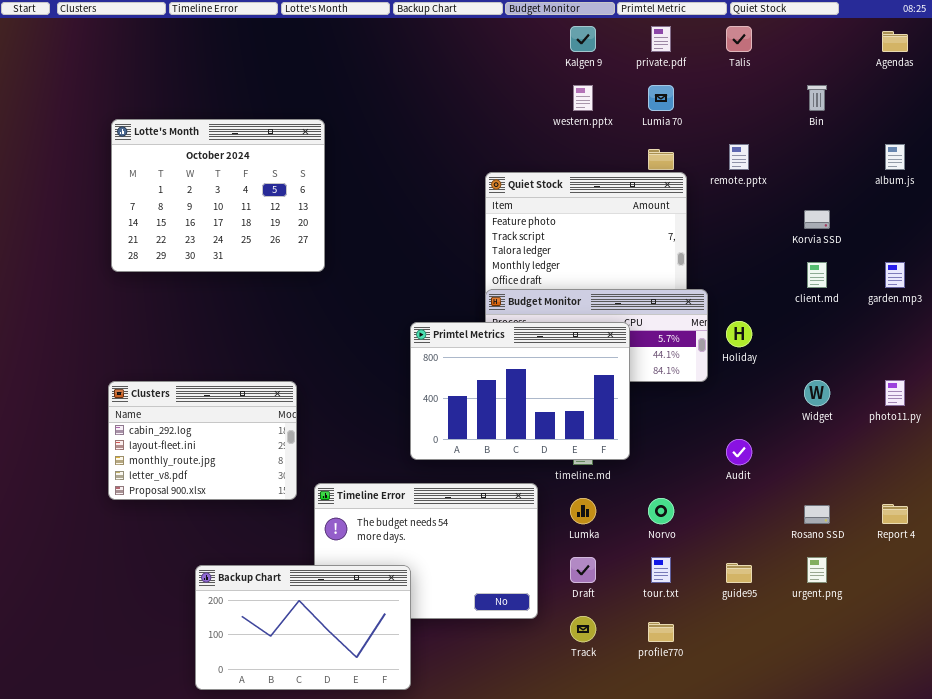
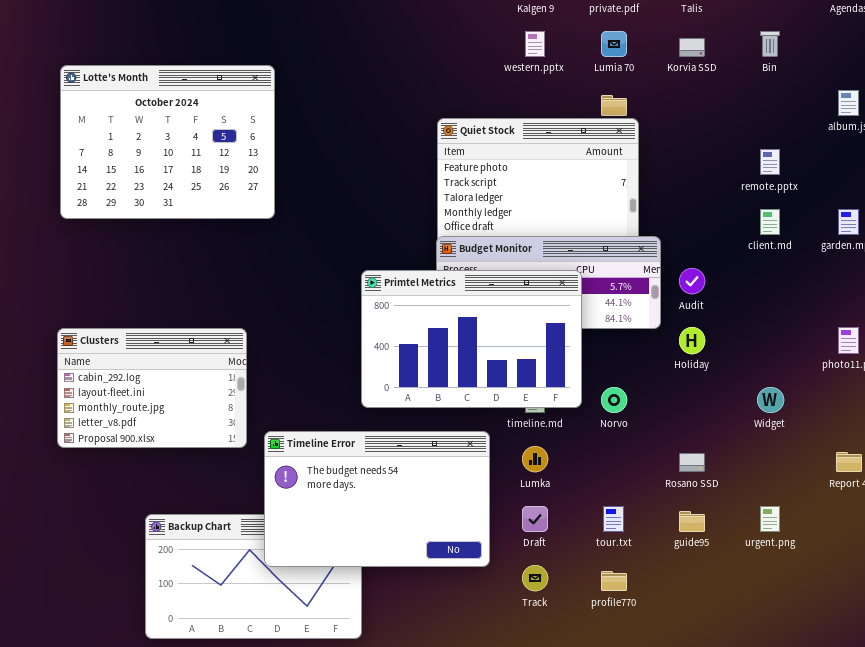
remote.pptx: [729,144,749,170] -> [760,149,780,175], moved
Korvia SSD: [804,210,830,229] -> [679,38,705,57], moved
Holiday: [726,321,752,347] -> [679,327,705,354], moved
Widget: [804,380,830,406] -> [757,387,784,413], moved
Audit: [726,439,752,465] -> [679,268,705,294], moved
Timeline Error: [314,483,538,619] -> [264,431,490,567], raised
Norvo: [648,498,674,524] -> [601,387,627,413], moved
Rosano SSD: [804,505,830,524] -> [679,453,705,472], moved

